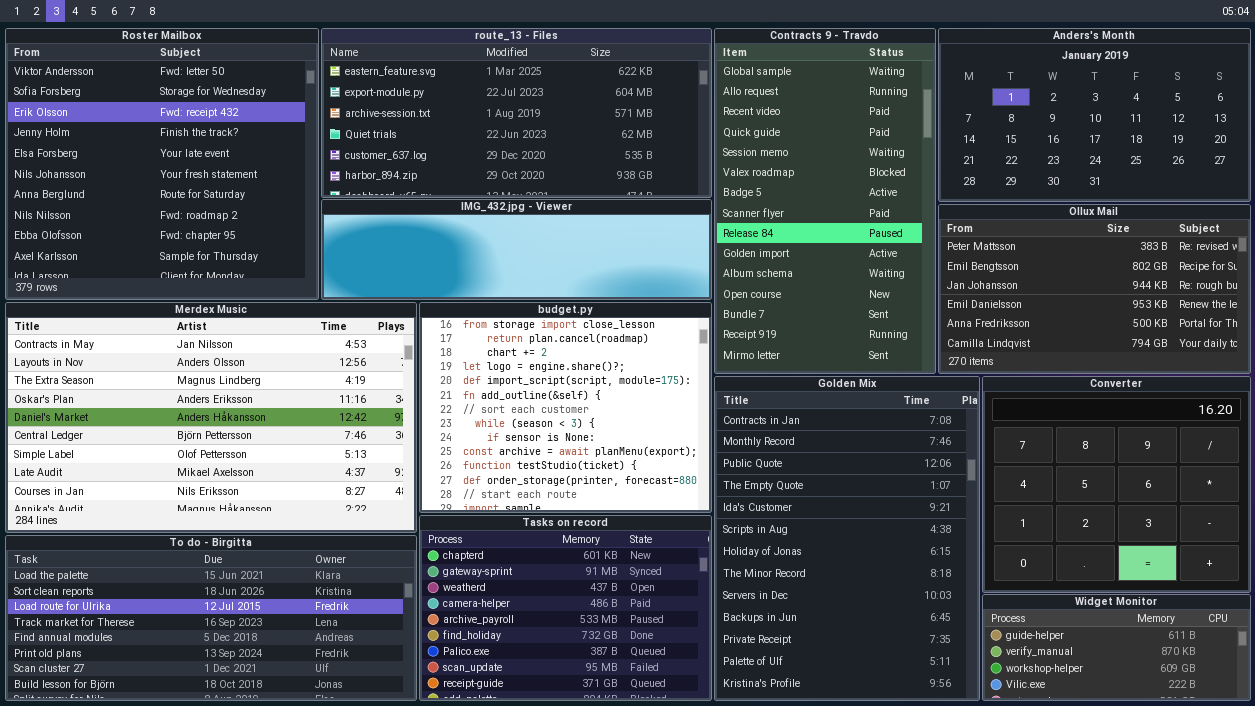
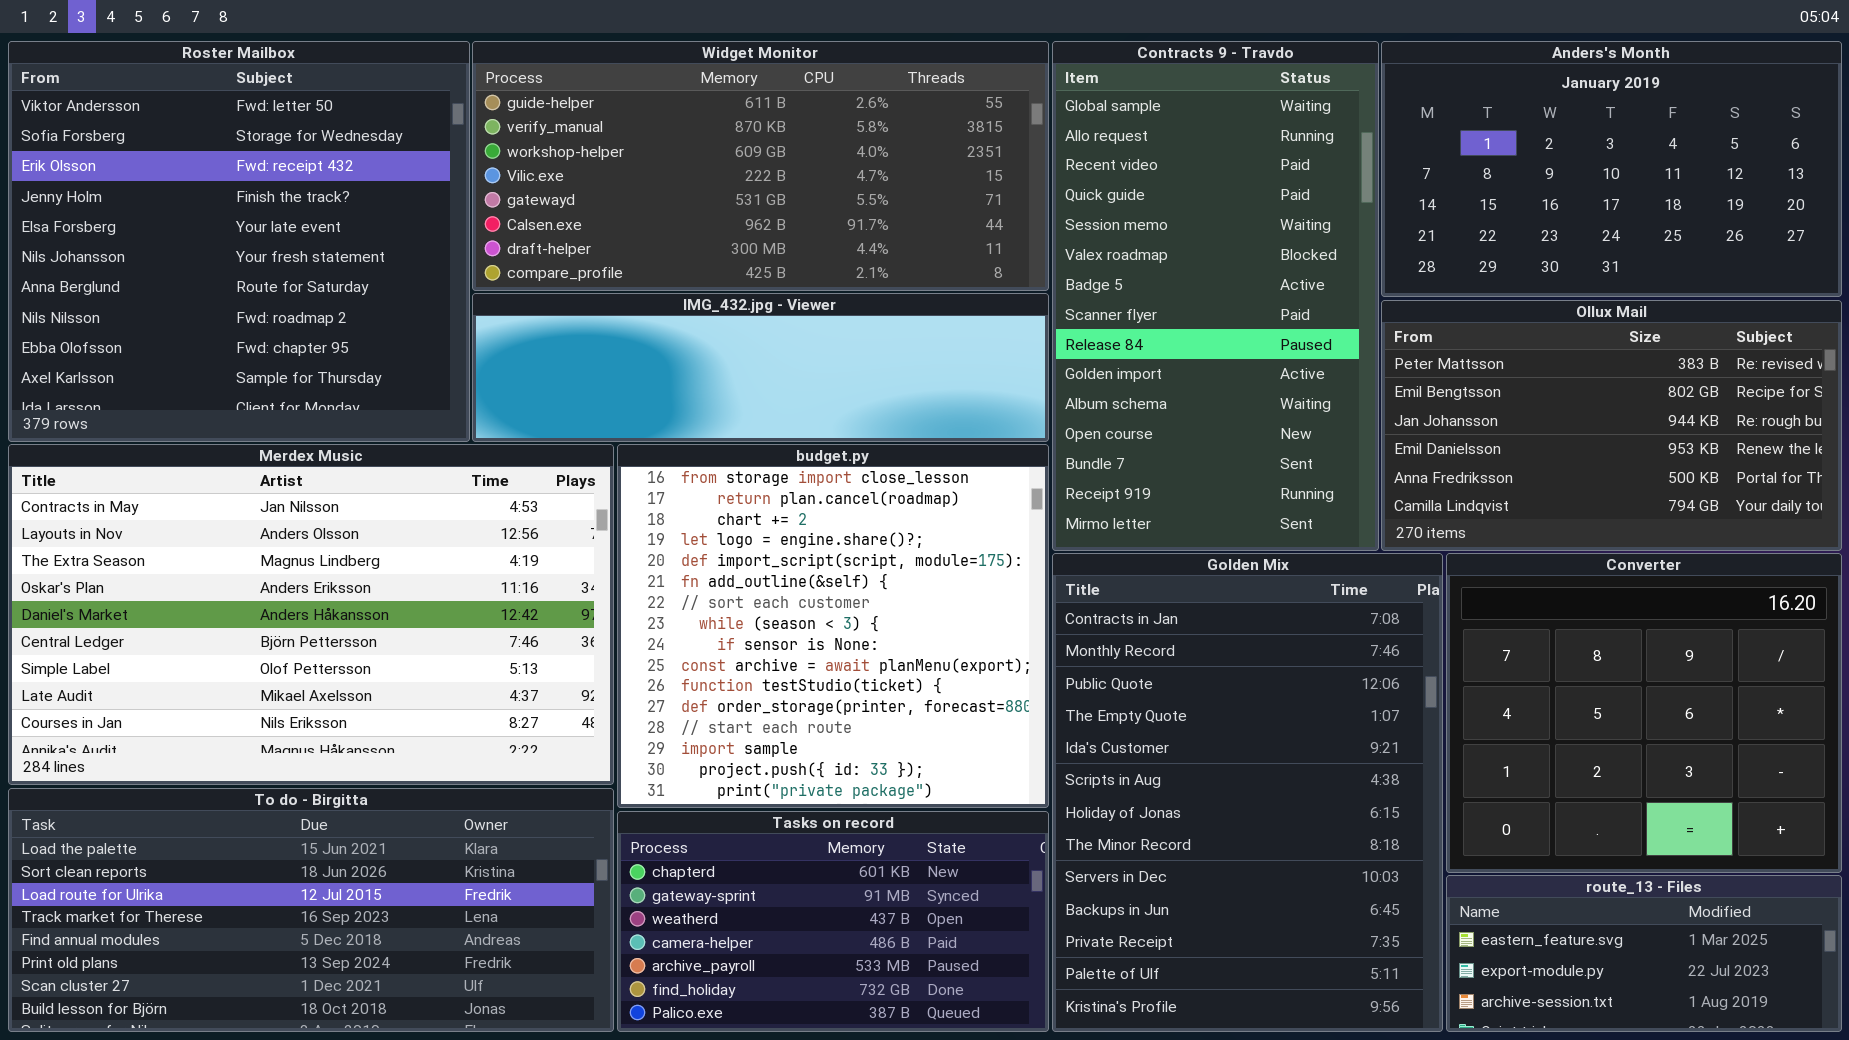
route_13 - Files: [321,28,712,198] -> [1446,875,1842,1032], moved, resized
budget.py: [419,302,712,513] -> [617,444,1049,808], resized
Tasks on record: [419,515,712,701] -> [617,811,1049,1032], resized
Widget Monitor: [982,594,1251,701] -> [472,41,1049,291], moved, resized

